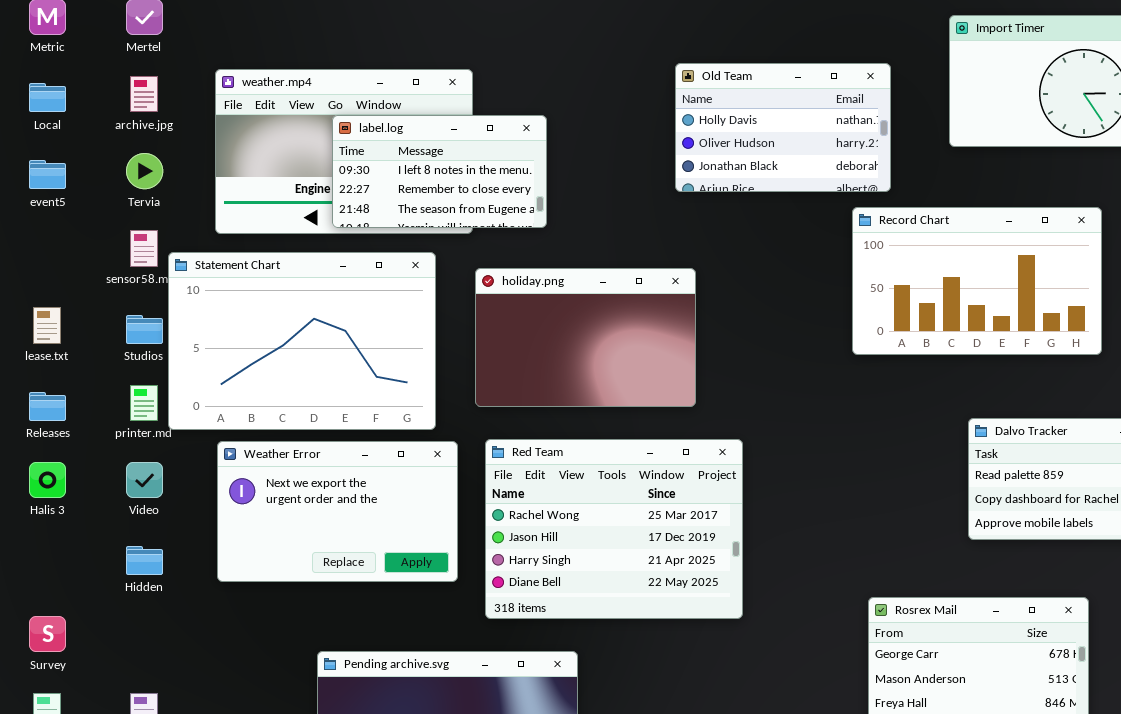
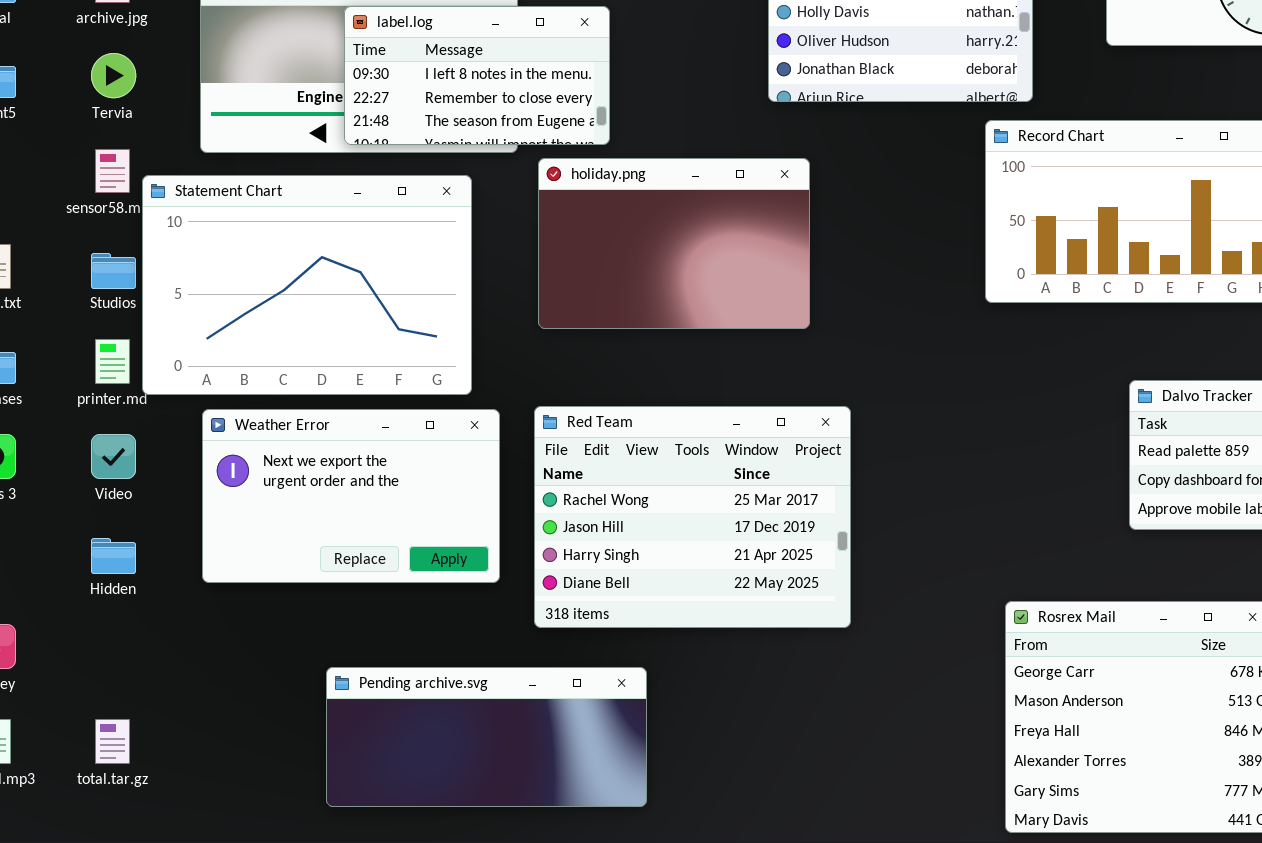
holiday.png: [475,268,696,407] -> [538,158,810,329], moved

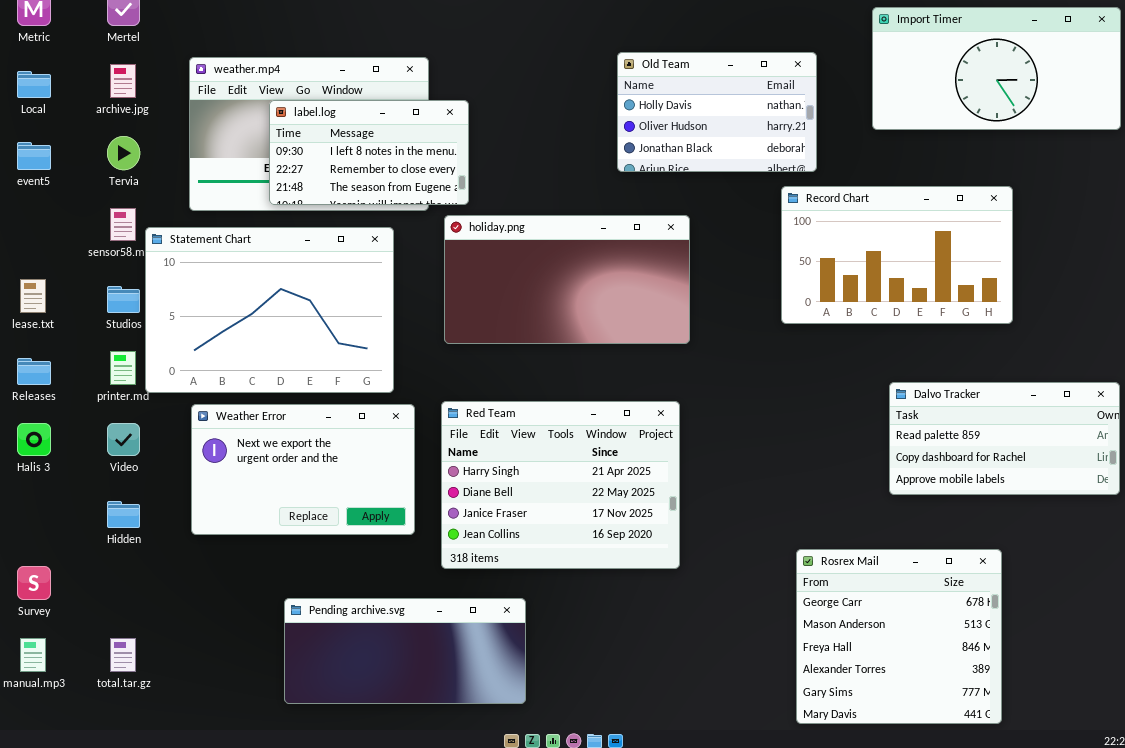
label.log: [344,6,610,145] -> [269,100,469,205], moved
holiday.png: [538,158,810,329] -> [444,215,690,344], resized
Red Team: [534,406,851,628] -> [441,401,680,569], scrolled down 2 rows

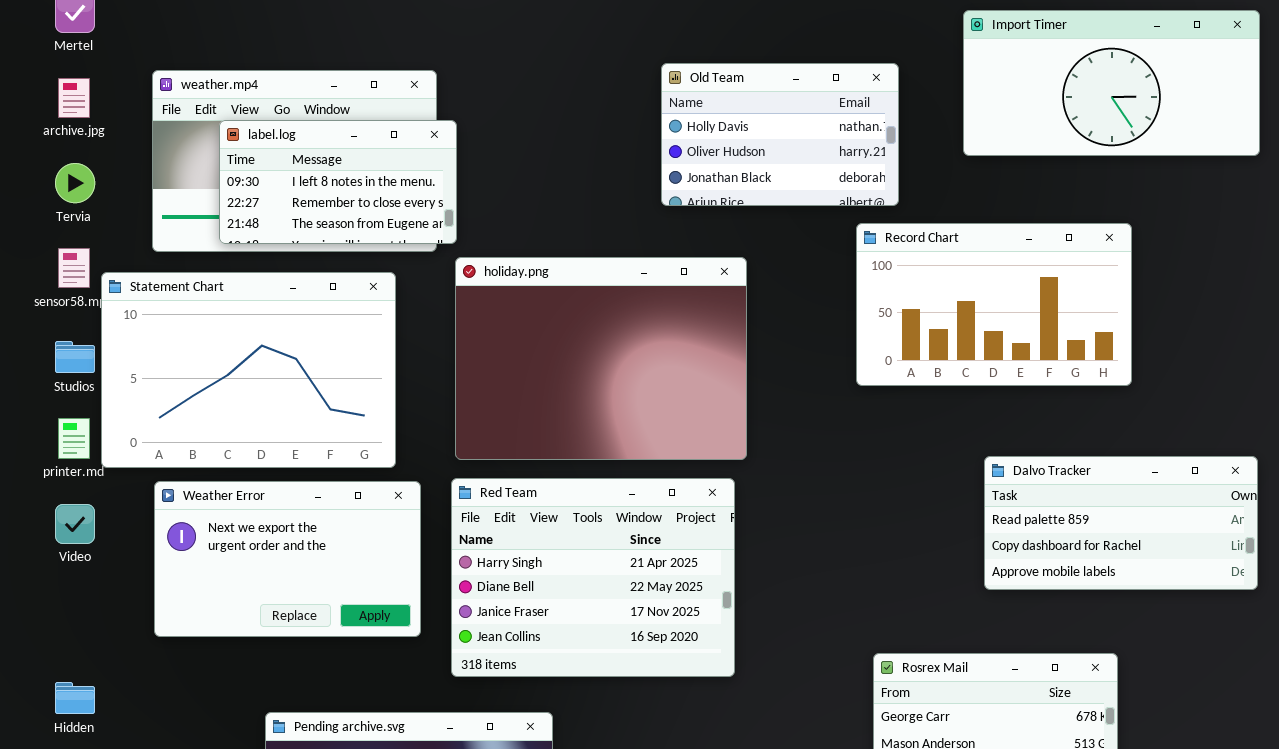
label.log: [269,100,469,205] -> [219,120,457,244], moved
holiday.png: [444,215,690,344] -> [455,257,747,460], resized
Hidden: [107,501,140,528] -> [55,682,95,714], moved

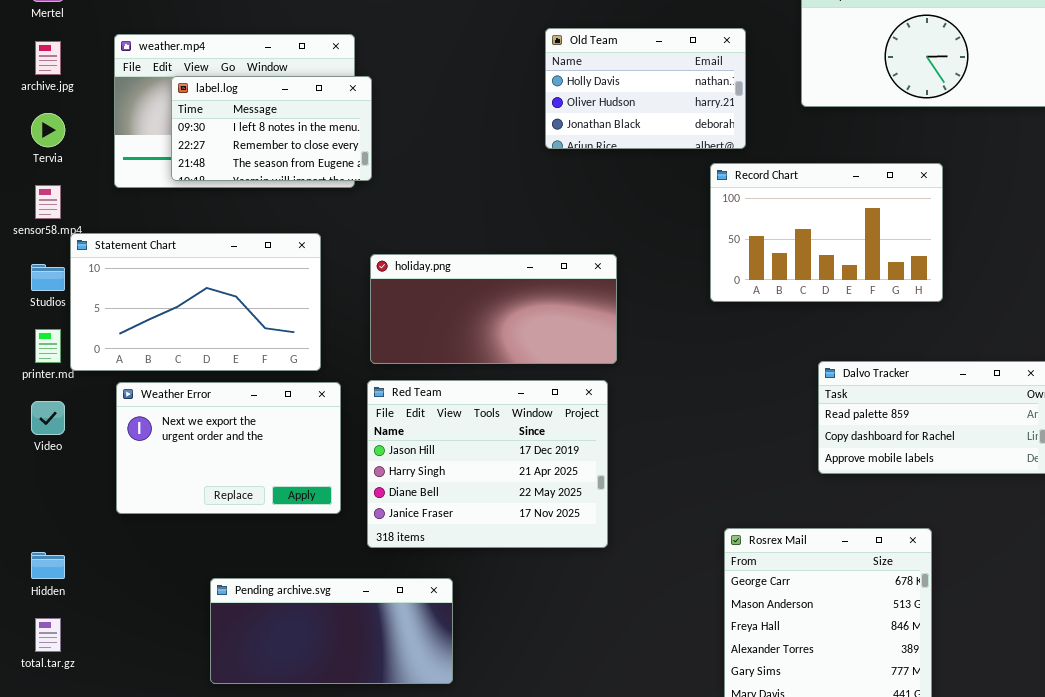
holiday.png: [455,257,747,460] -> [370,254,617,364], resized
Statement Chart: [101,272,396,468] -> [70,233,321,371], resized
Red Team: [451,478,735,677] -> [367,380,608,548], scrolled up 1 row

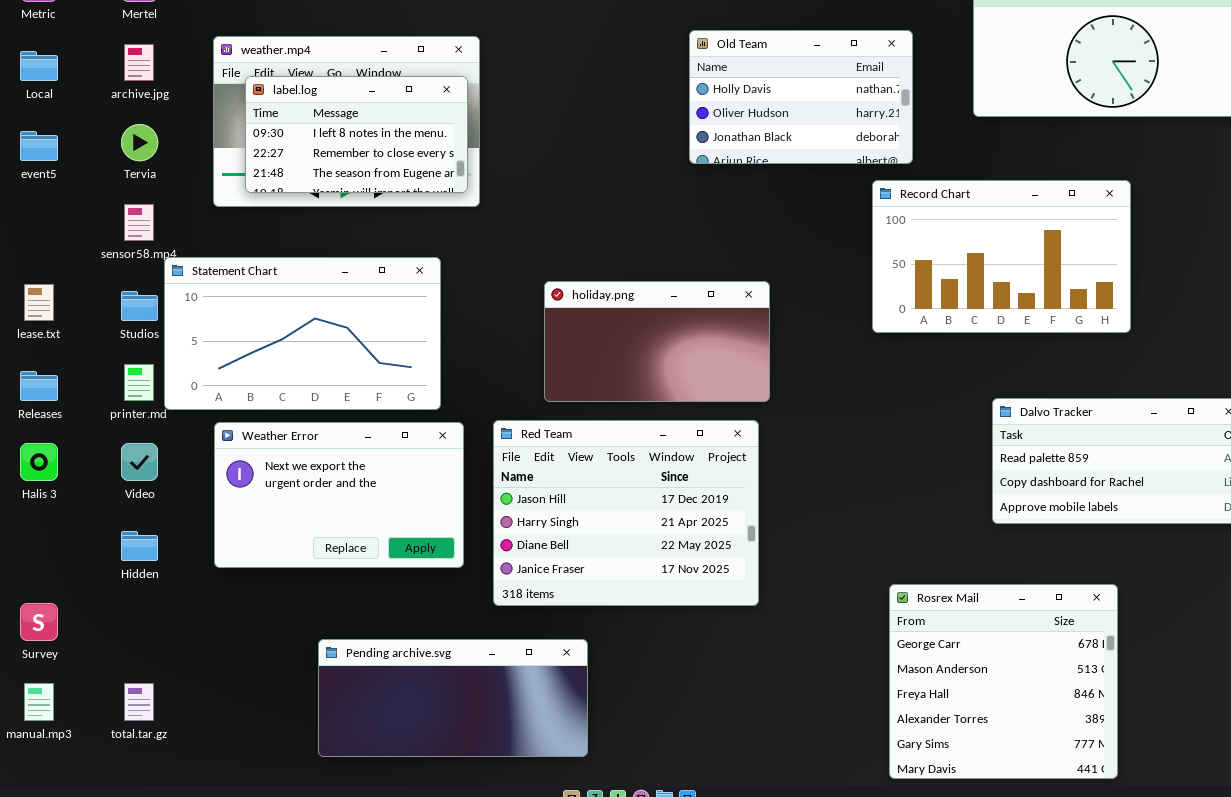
label.log: [171,76,372,181] -> [245,76,468,193], moved
holiday.png: [370,254,617,364] -> [544,281,770,402], resized
Hidden: [31,552,65,579] -> [121,531,158,561], moved

